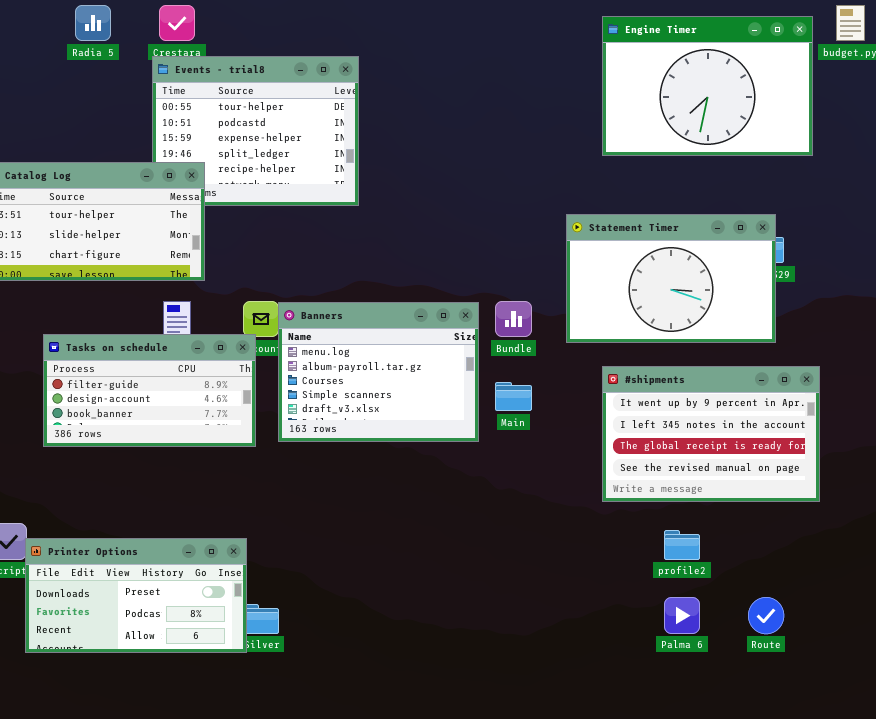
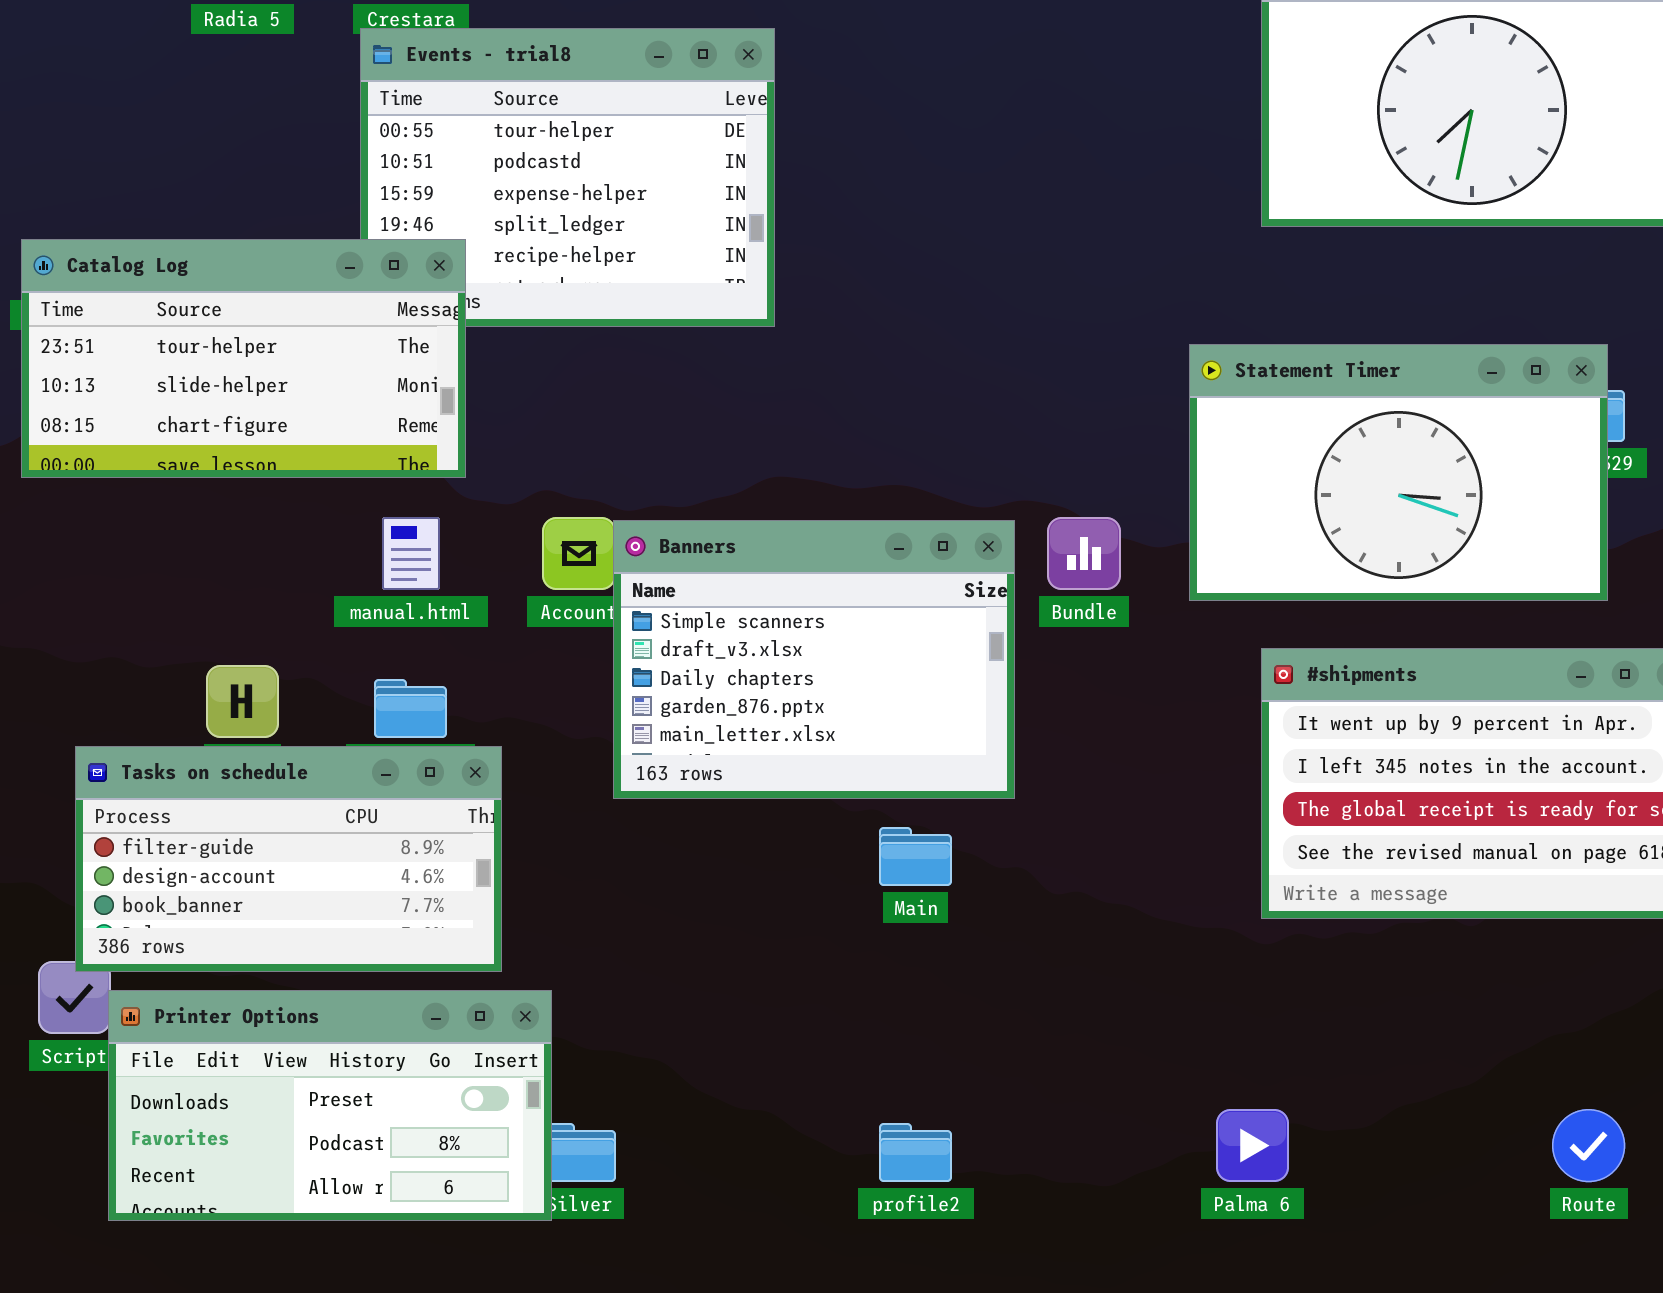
Banners: [278,302,479,442] -> [613,520,1015,799], scrolled down 3 rows
Tasks on schedule: [43,334,256,447] -> [75,746,502,972], moved
Main: [495,382,532,411] -> [879,827,952,886], moved
profile2: [664,530,700,560] -> [879,1123,952,1182], moved
Palma 6: [664,597,700,634] -> [1216,1109,1289,1182], moved

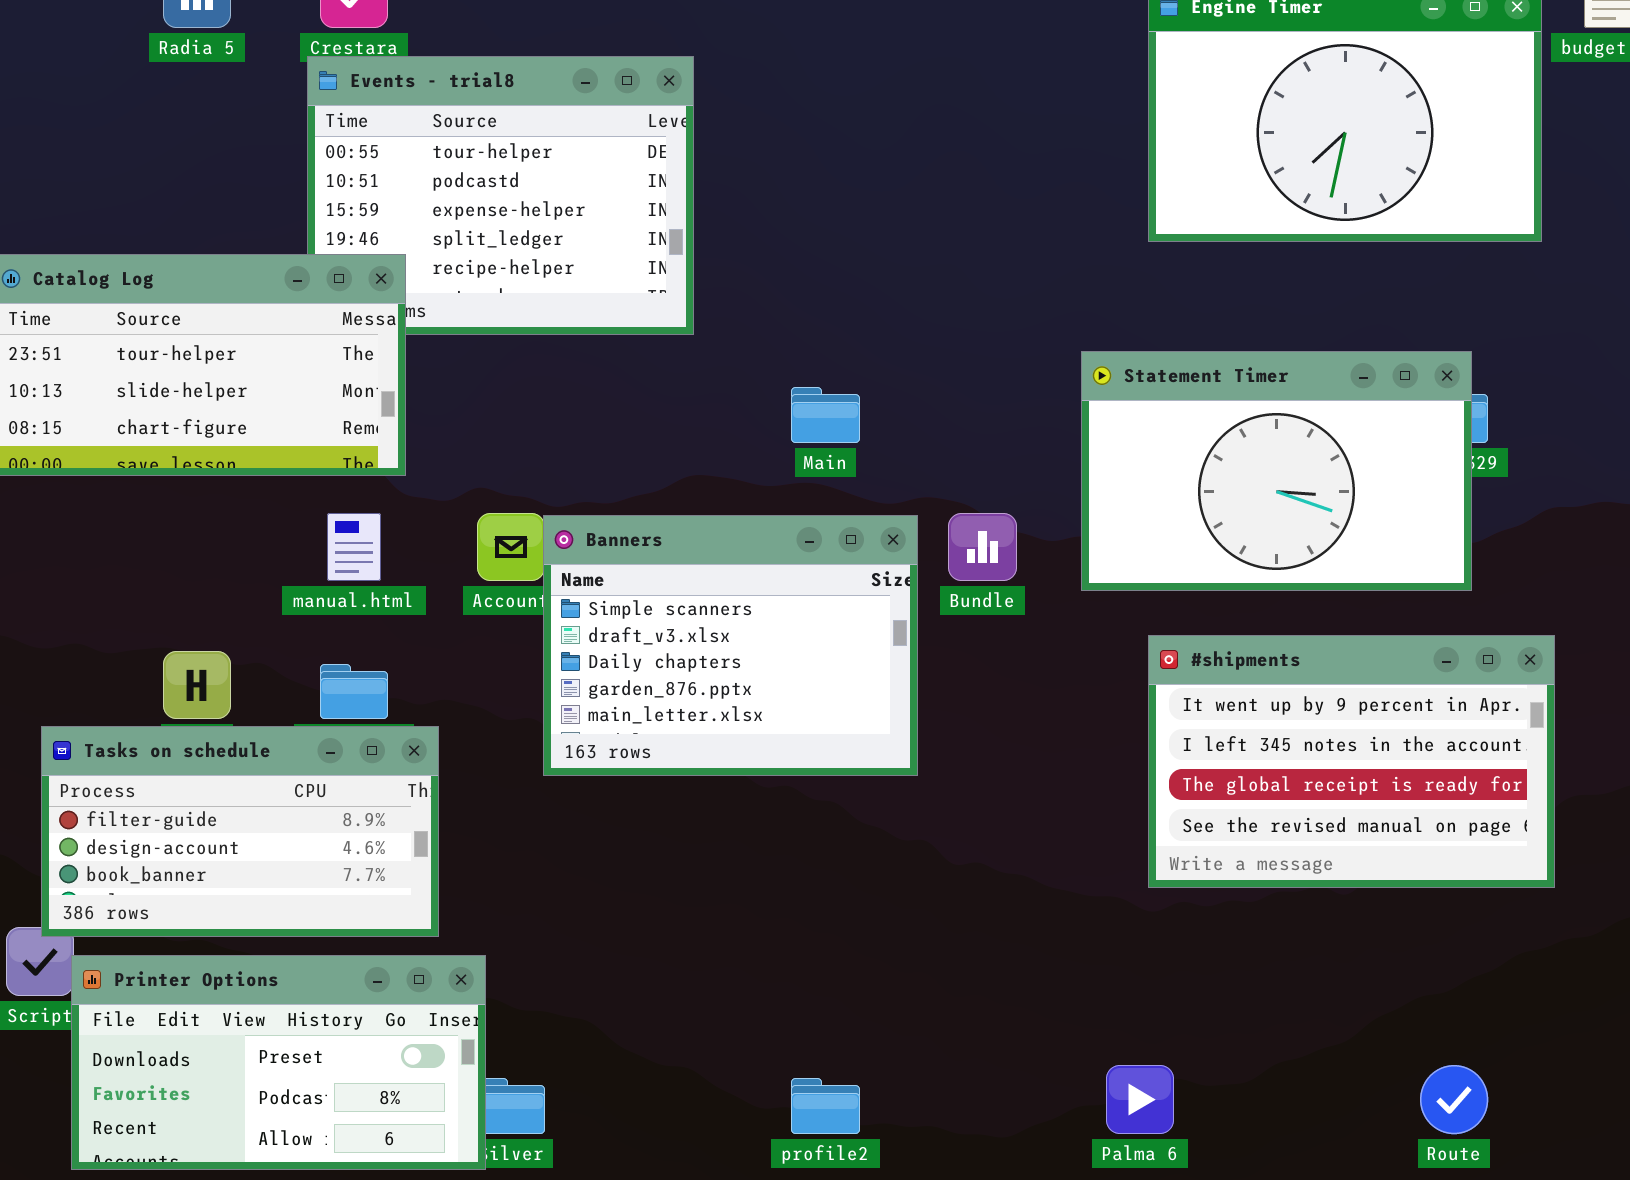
Main: [879,827,952,886] -> [791,387,860,443], moved

